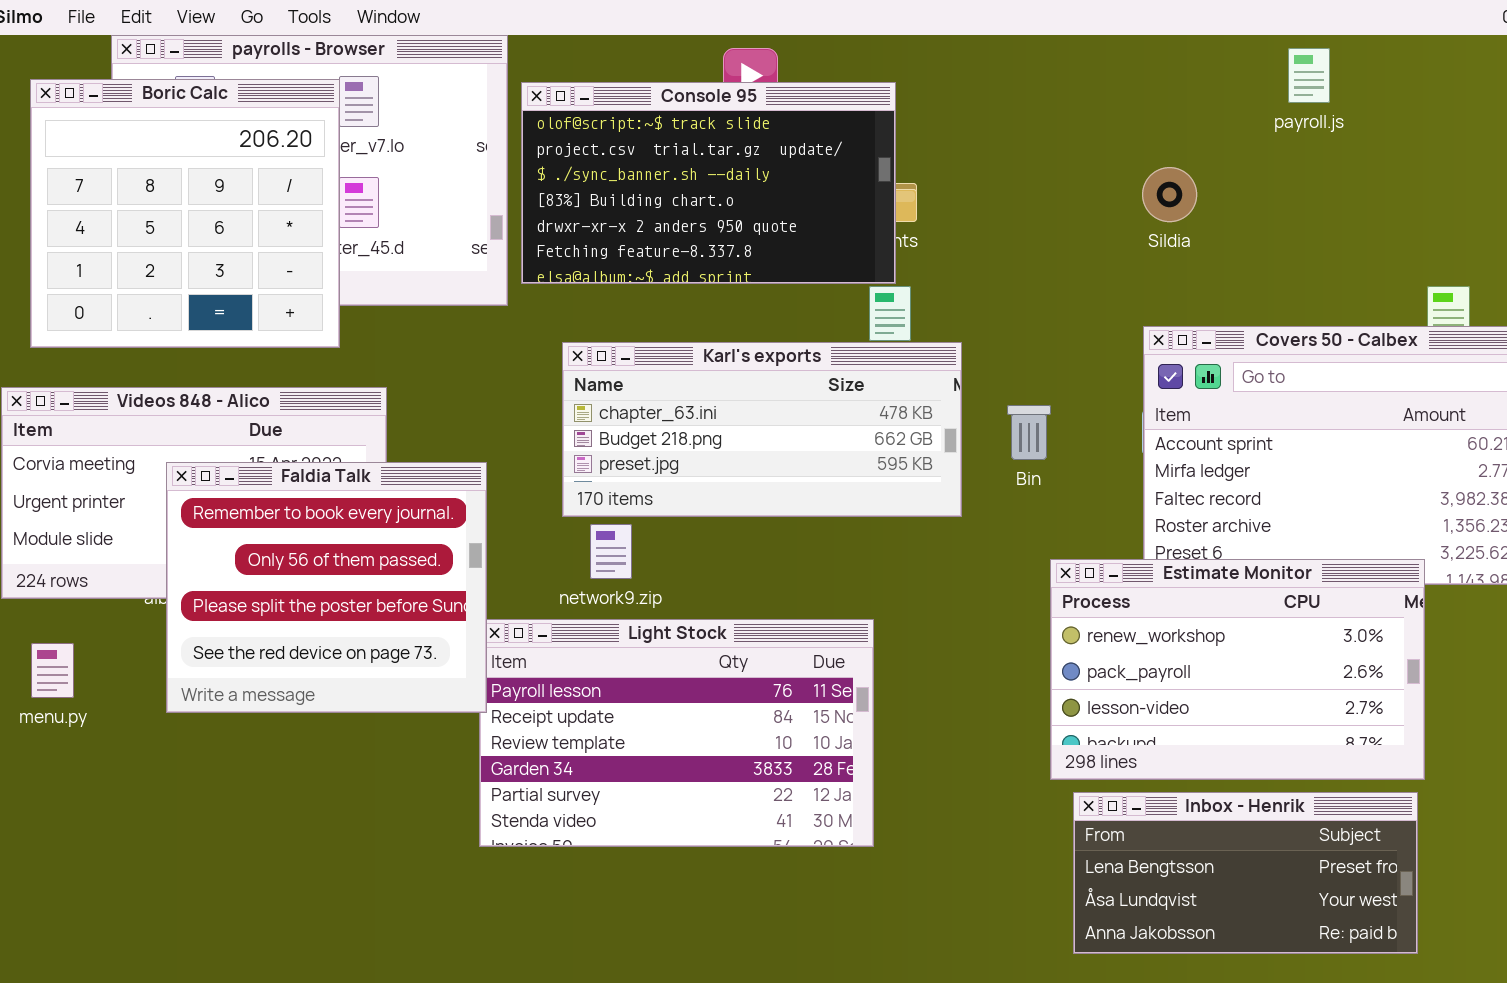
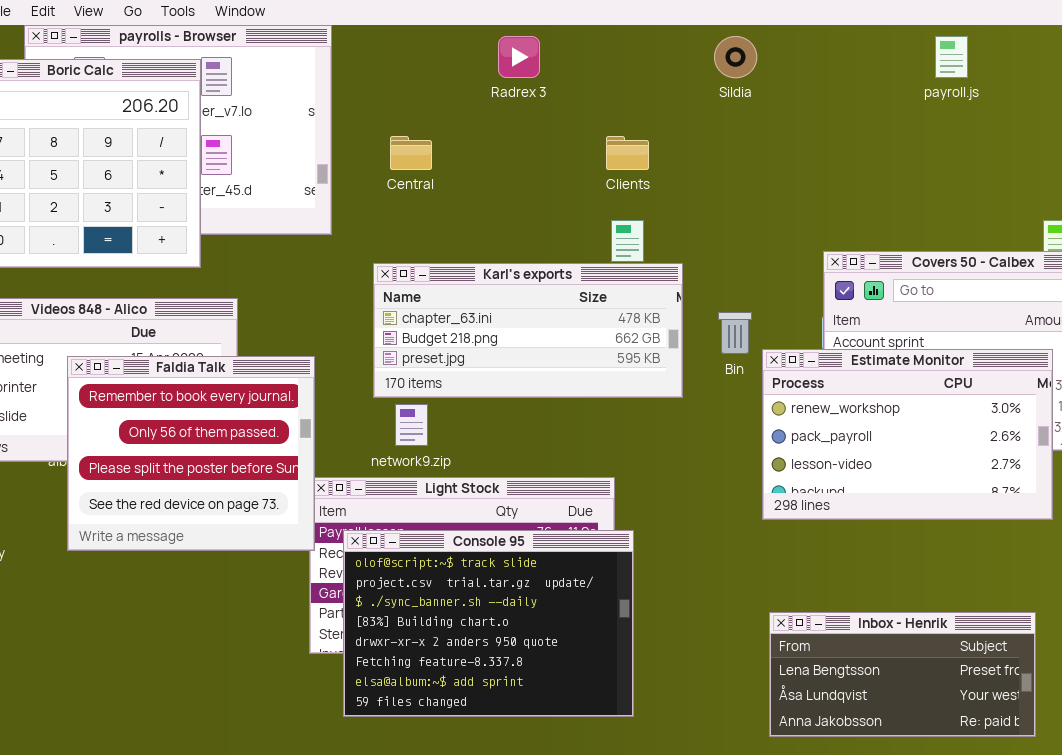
Console 95: [521,82,896,284] -> [343,530,634,717], moved, resized
Sildia: [1142,167,1197,222] -> [714,36,757,78], moved
Estimate Monitor: [1050,559,1425,780] -> [762,349,1053,520], moved

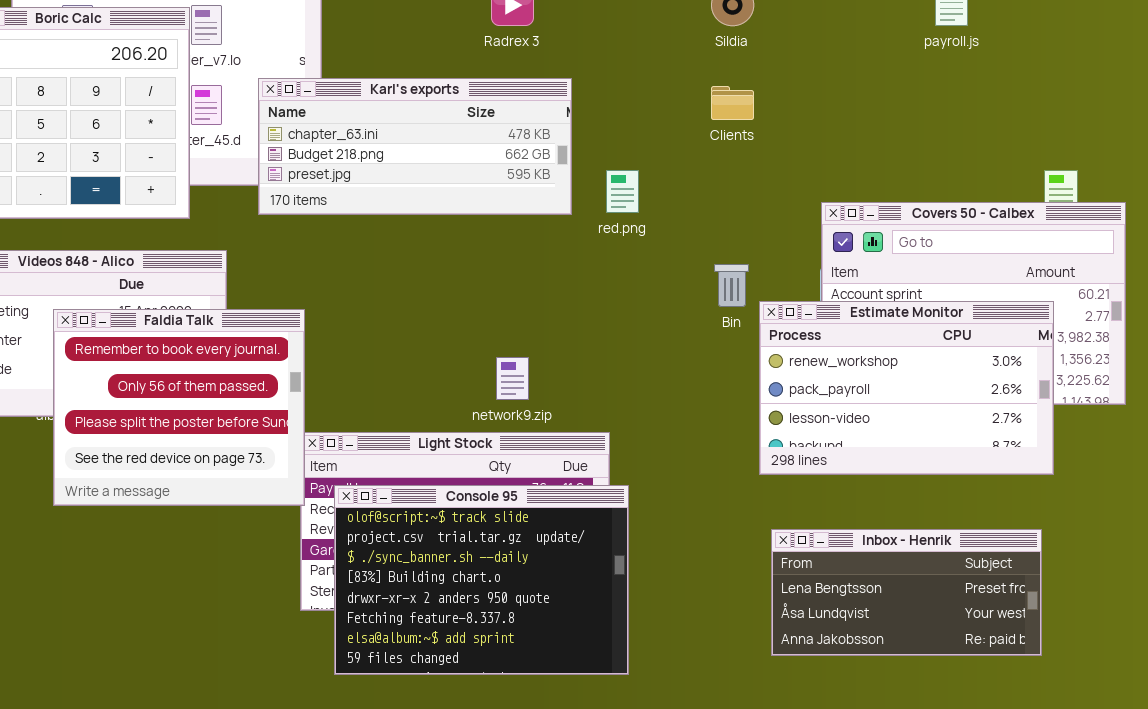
Clients: [606,136,649,170] -> [711,86,754,120], moved
Karl's exports: [373,263,683,398] -> [258,78,572,215], moved
network9.zip: [395,404,428,446] -> [496,357,529,400], moved
Inbox - Henrik: [769,612,1036,737] -> [771,529,1042,656], moved

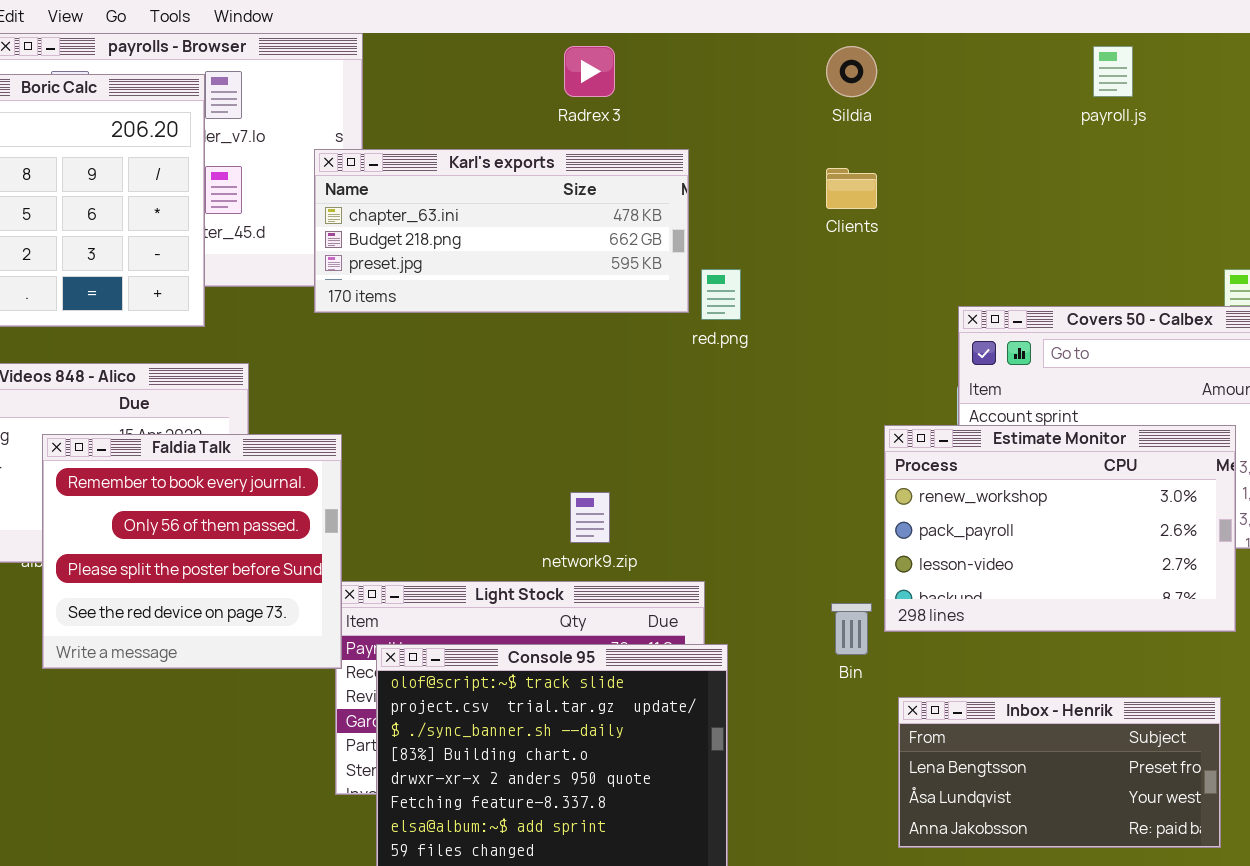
Karl's exports: [258,78,572,215] -> [314,149,689,313], moved
Bin: [714,264,749,307] -> [831,603,872,655], moved

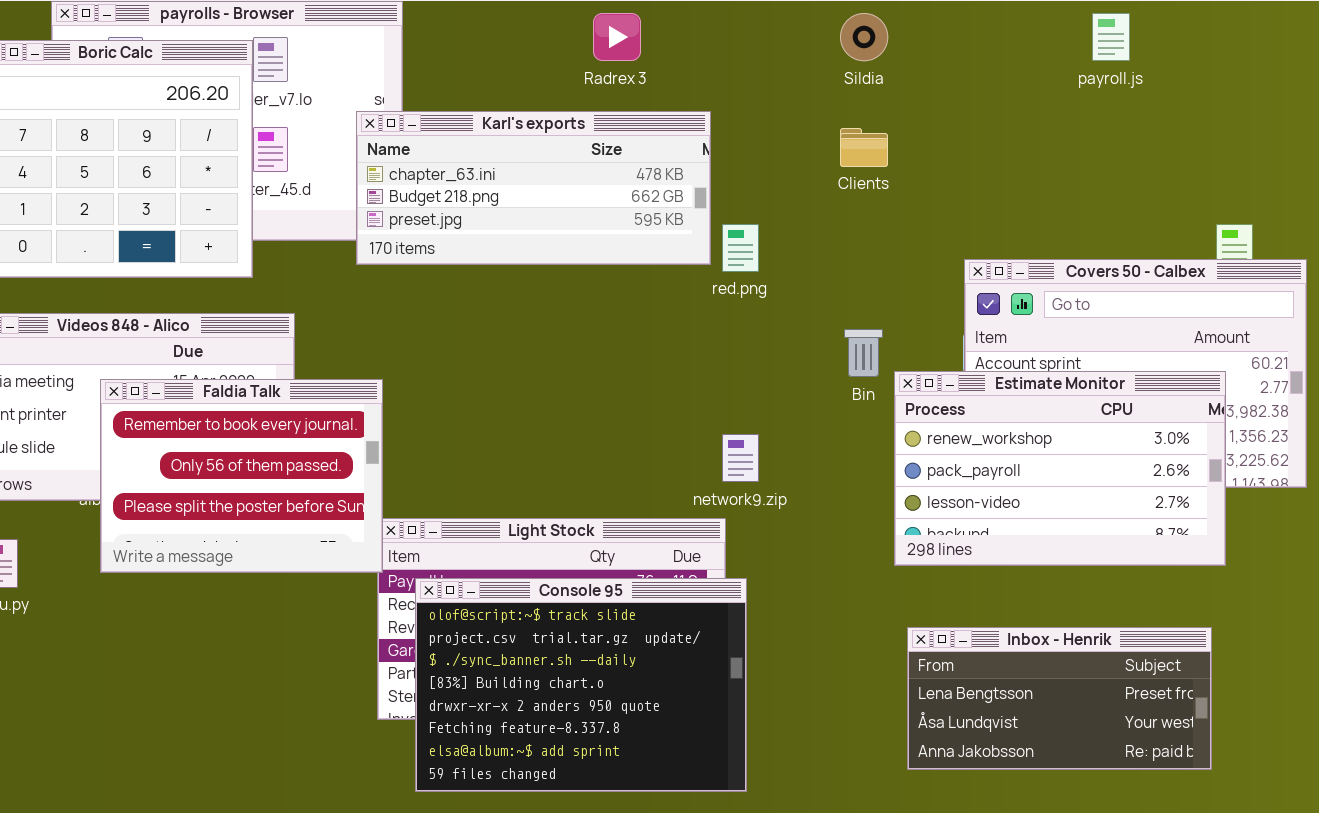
Faldia Talk: [42,434,342,669] -> [100,379,383,573], resized
network9.zip: [570,492,610,543] -> [722,434,759,482], moved
Bin: [831,603,872,655] -> [844,329,883,377], moved

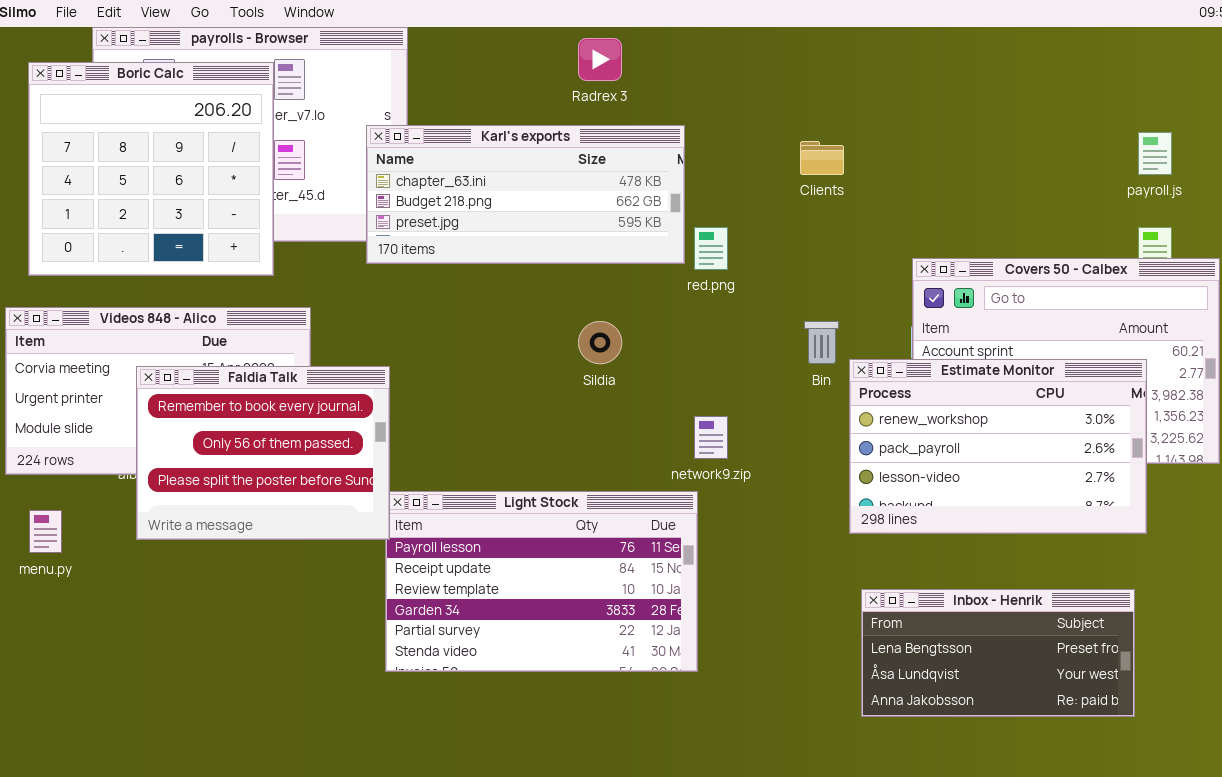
Sildia: [840,13,888,61] -> [578,321,622,364], moved
payroll.js: [1092,13,1130,61] -> [1138,132,1172,175], moved
Console 95: [415,578,747,792] -> none, closed

